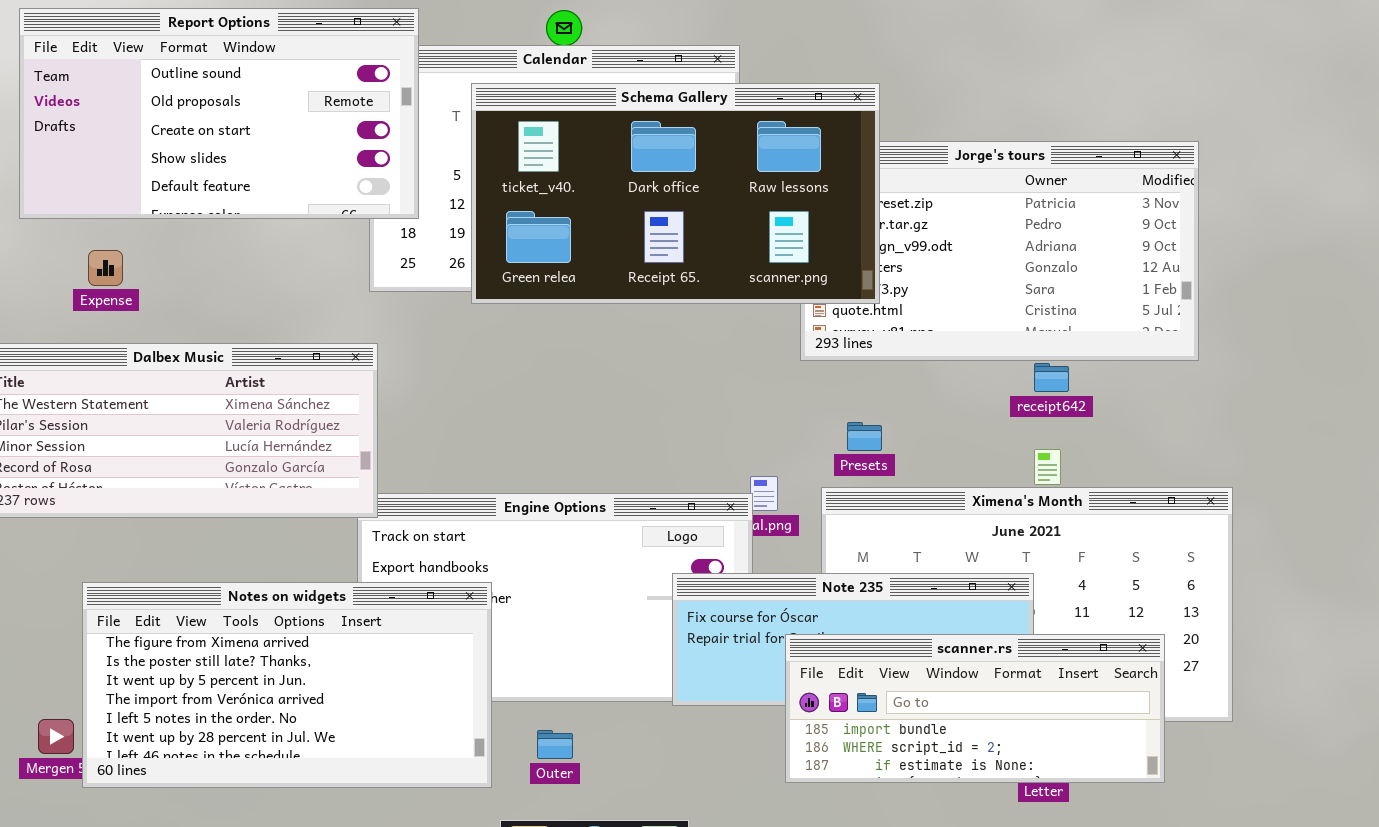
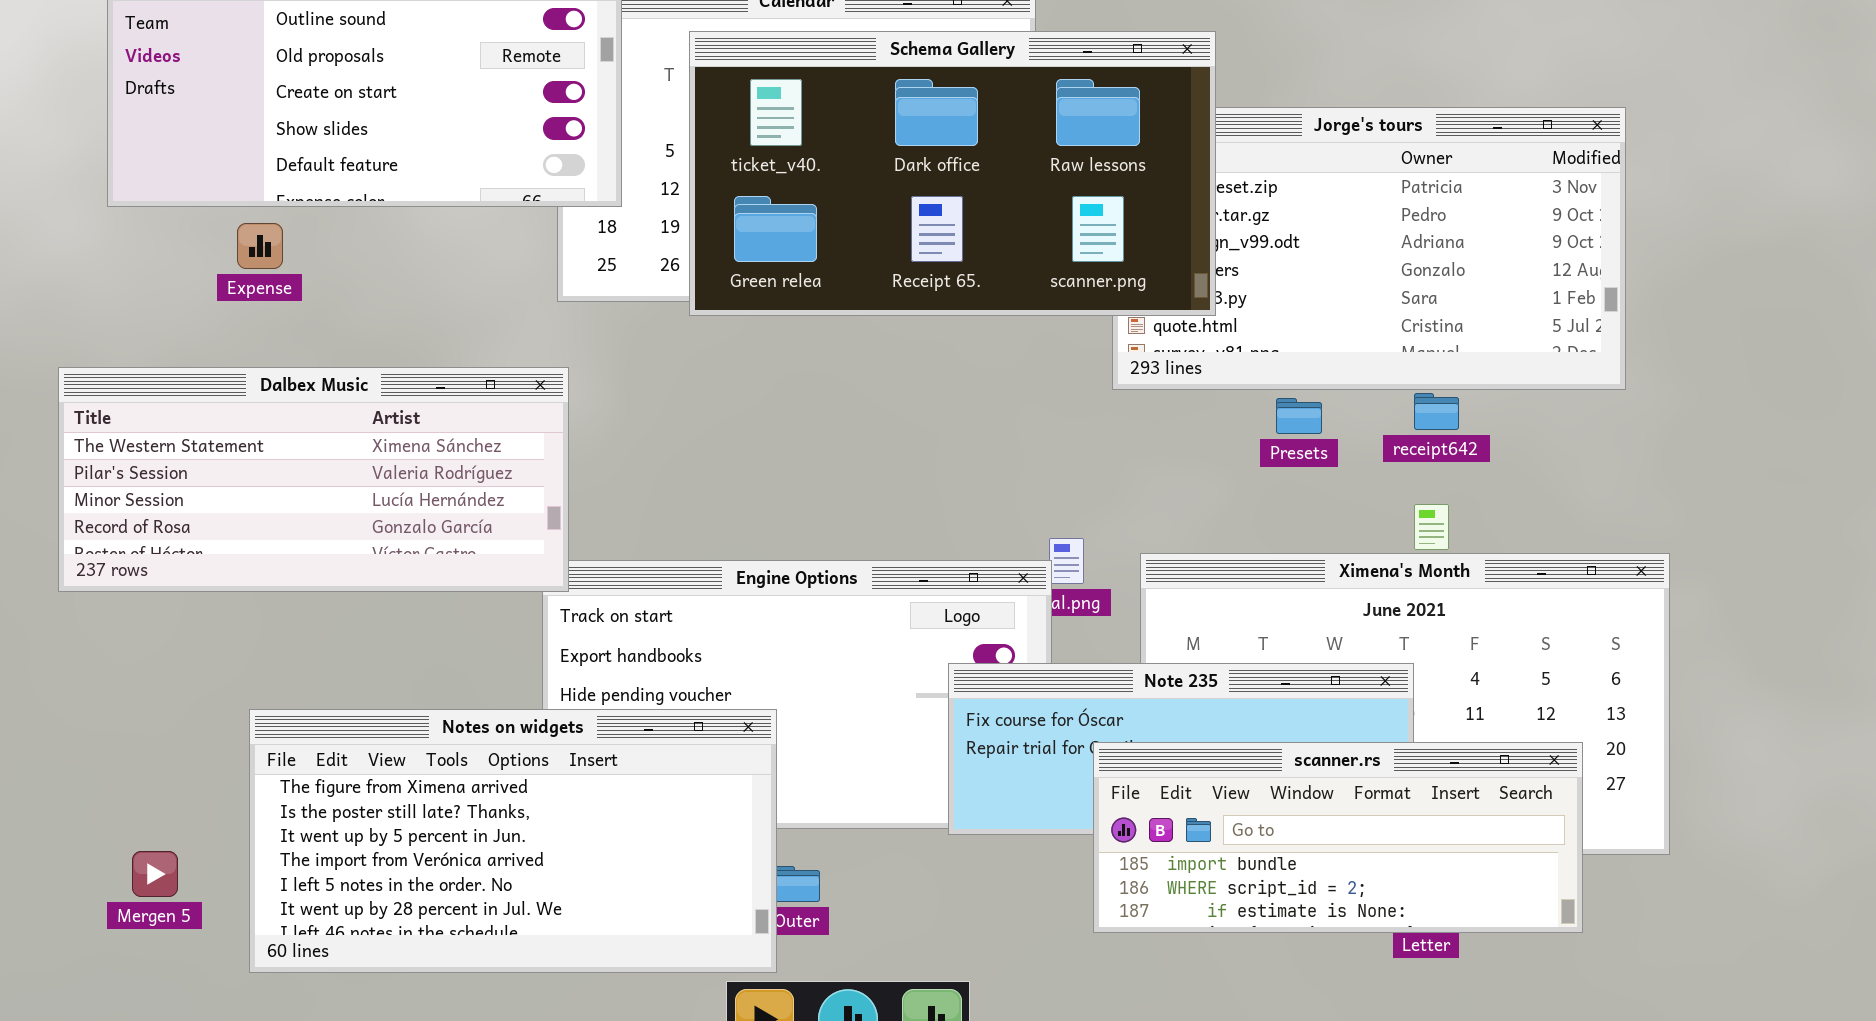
Expense: [88,250,123,286] -> [237,223,283,269], moved
Presets: [847,422,882,451] -> [1276,398,1322,434], moved
Notes on widgets: [82,582,492,788] -> [249,709,777,973], moved

